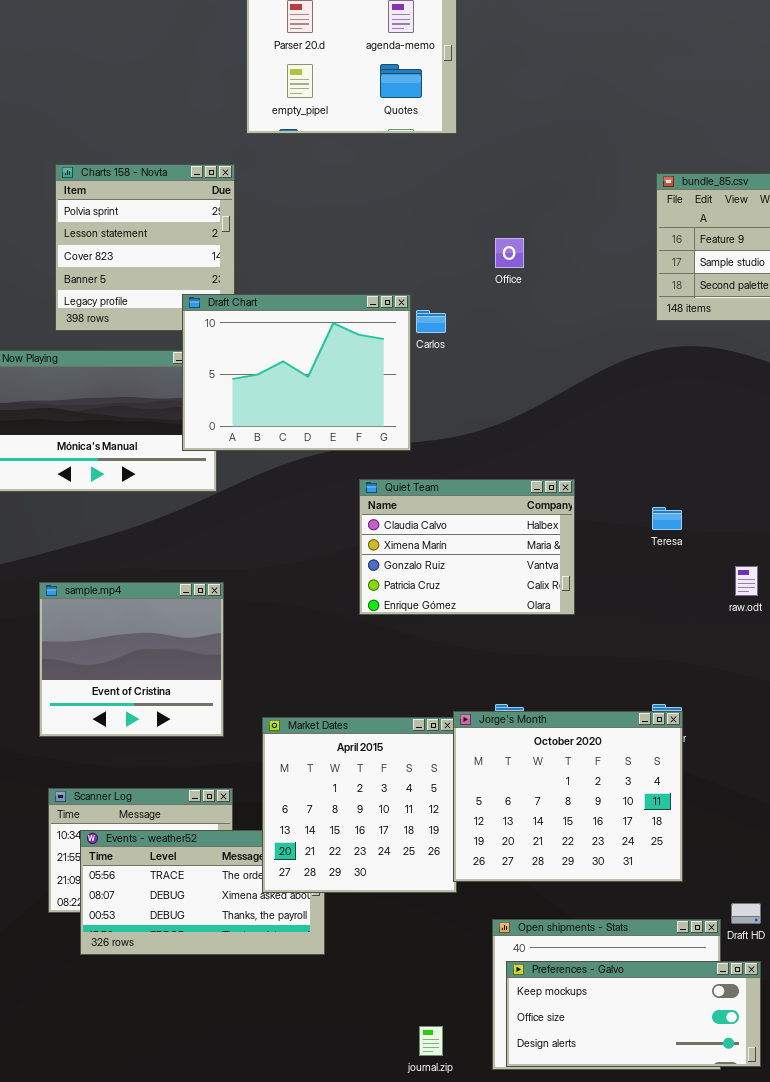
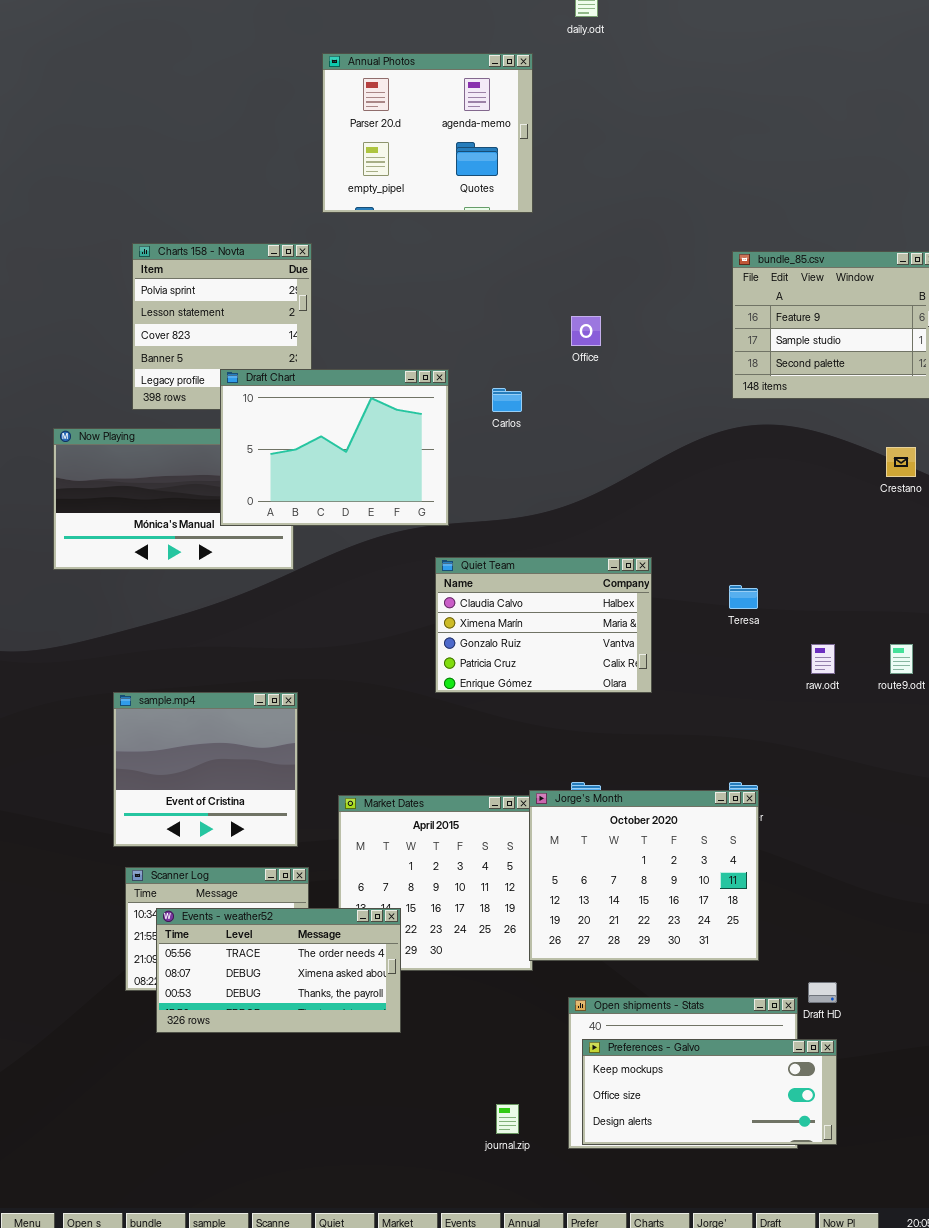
Draft Chart: [182,294,411,451] -> [220,369,449,526], moved
sample.mp4: [39,582,224,737] -> [113,692,298,847], moved
Events - weather52: [80,830,325,955] -> [156,908,401,1033], raised

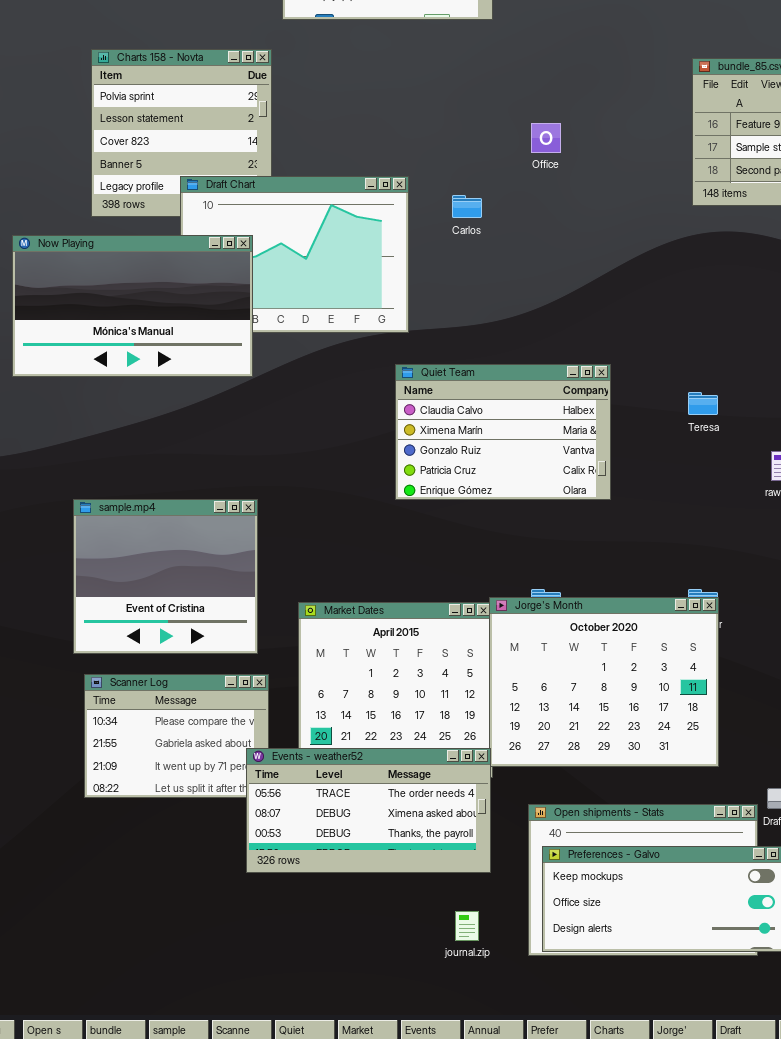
Now Playing: [53,428,294,570] -> [12,235,253,377], raised
Events - weather52: [156,908,401,1033] -> [246,748,491,873], moved

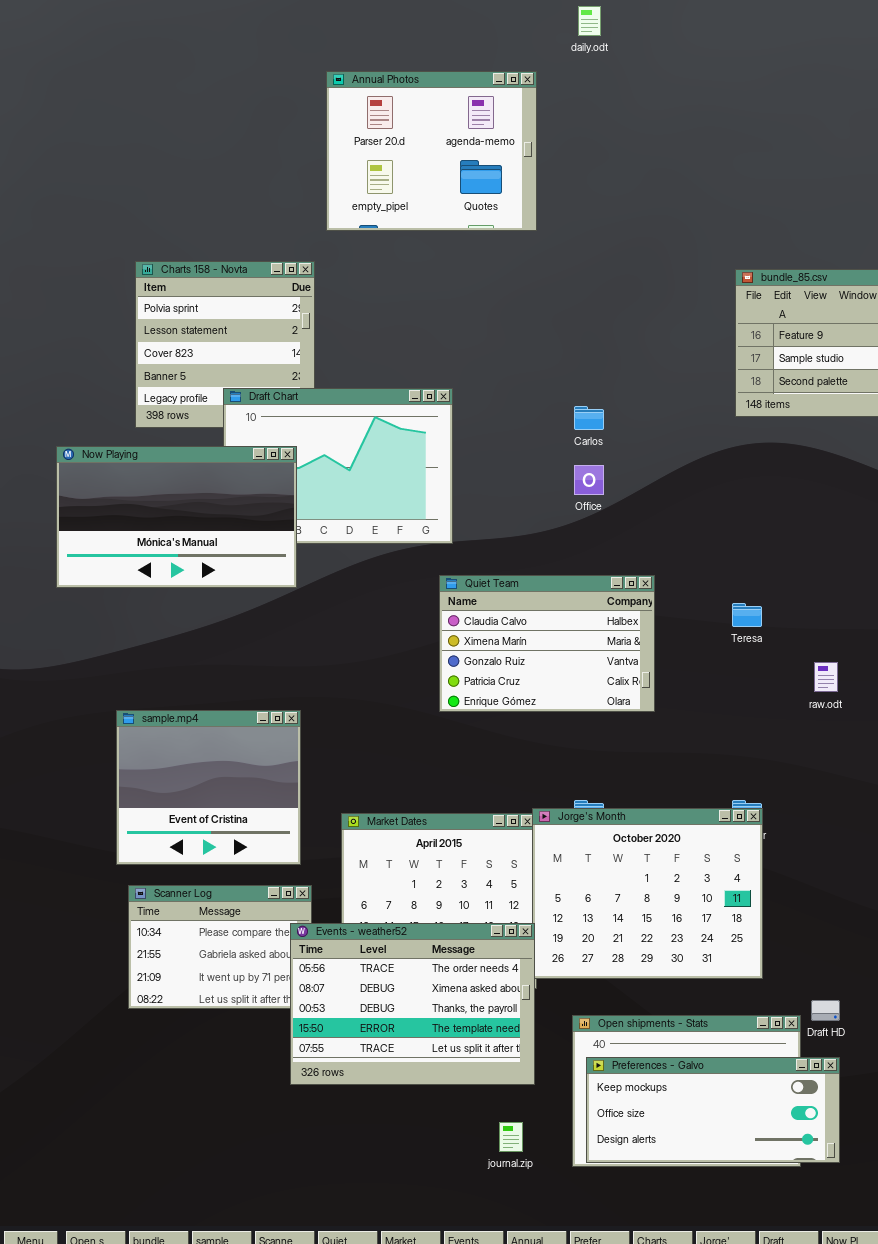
Office: [531,123,561,153] -> [574,465,604,495], moved
Carlos: [452,195,482,218] -> [574,406,604,430], moved
Events - weather52: [246,748,491,873] -> [290,923,535,1085], resized

